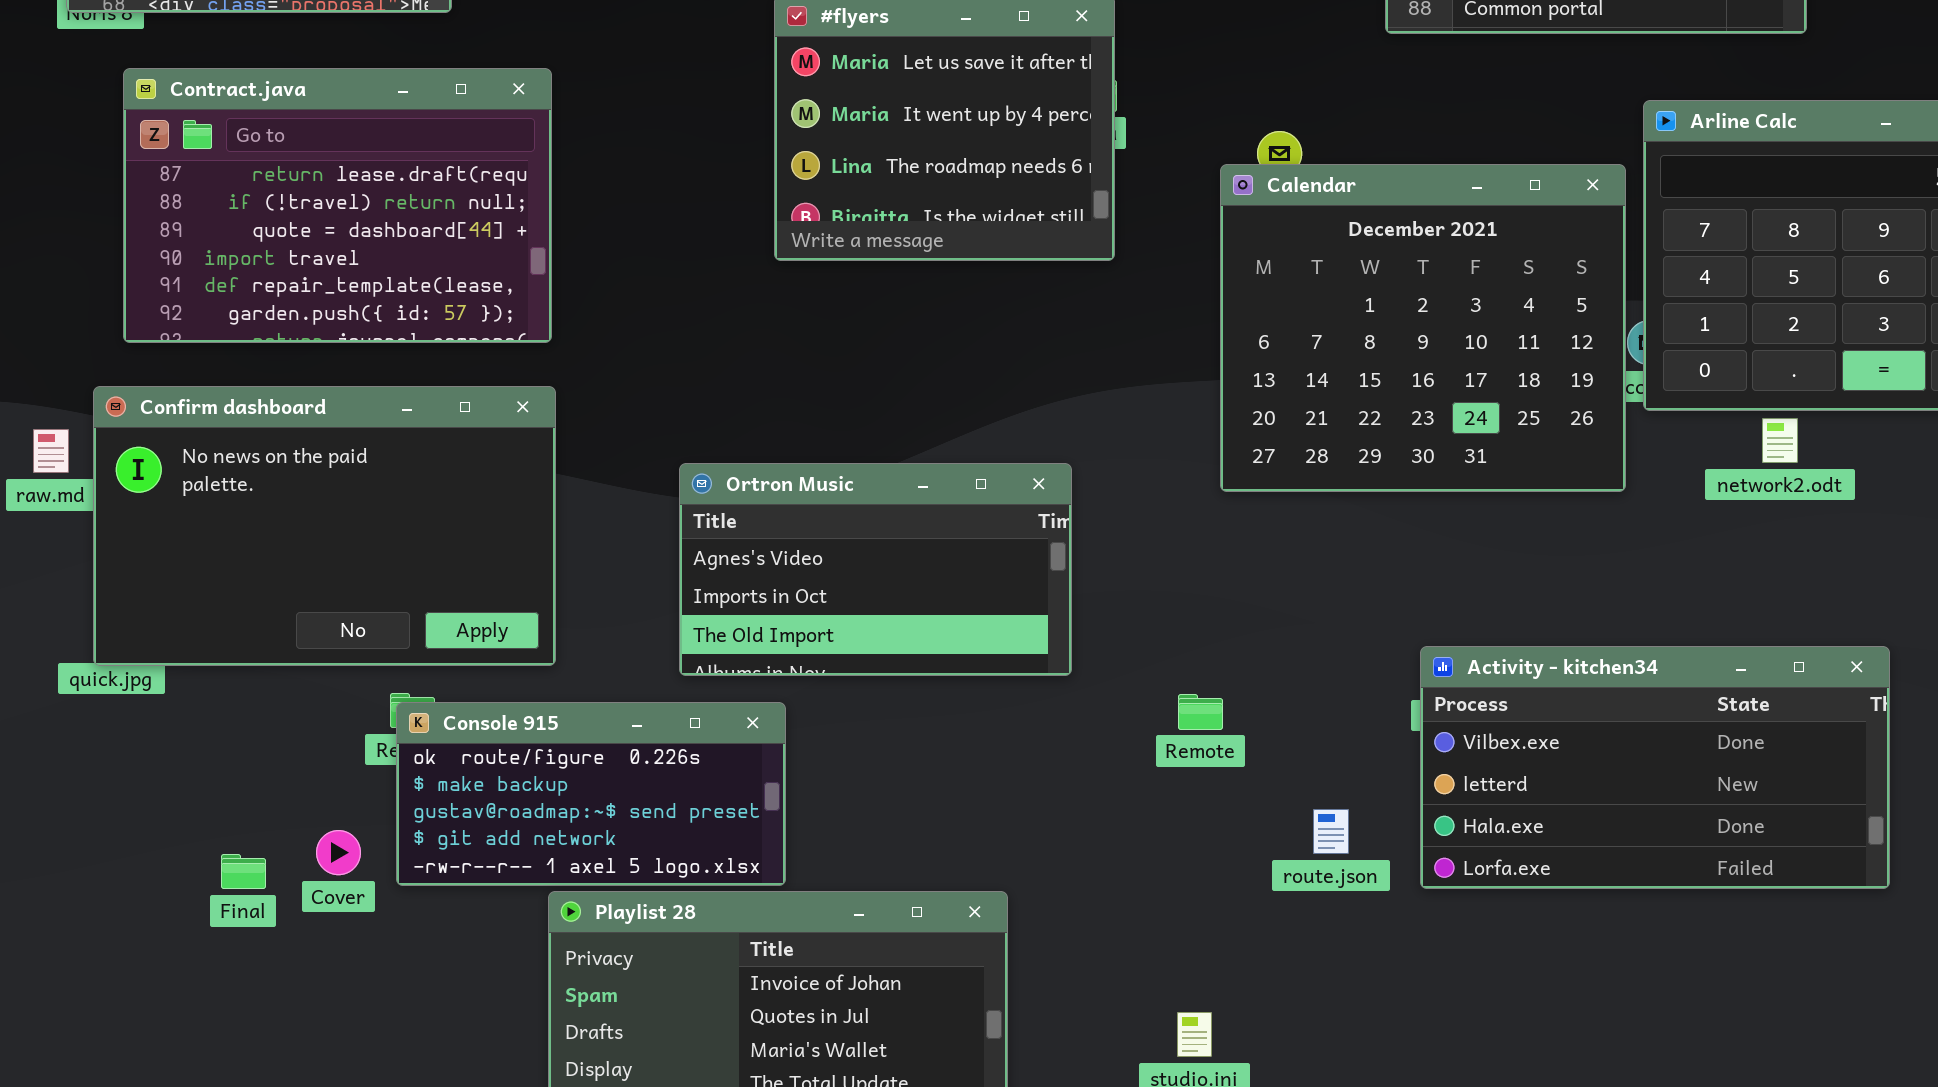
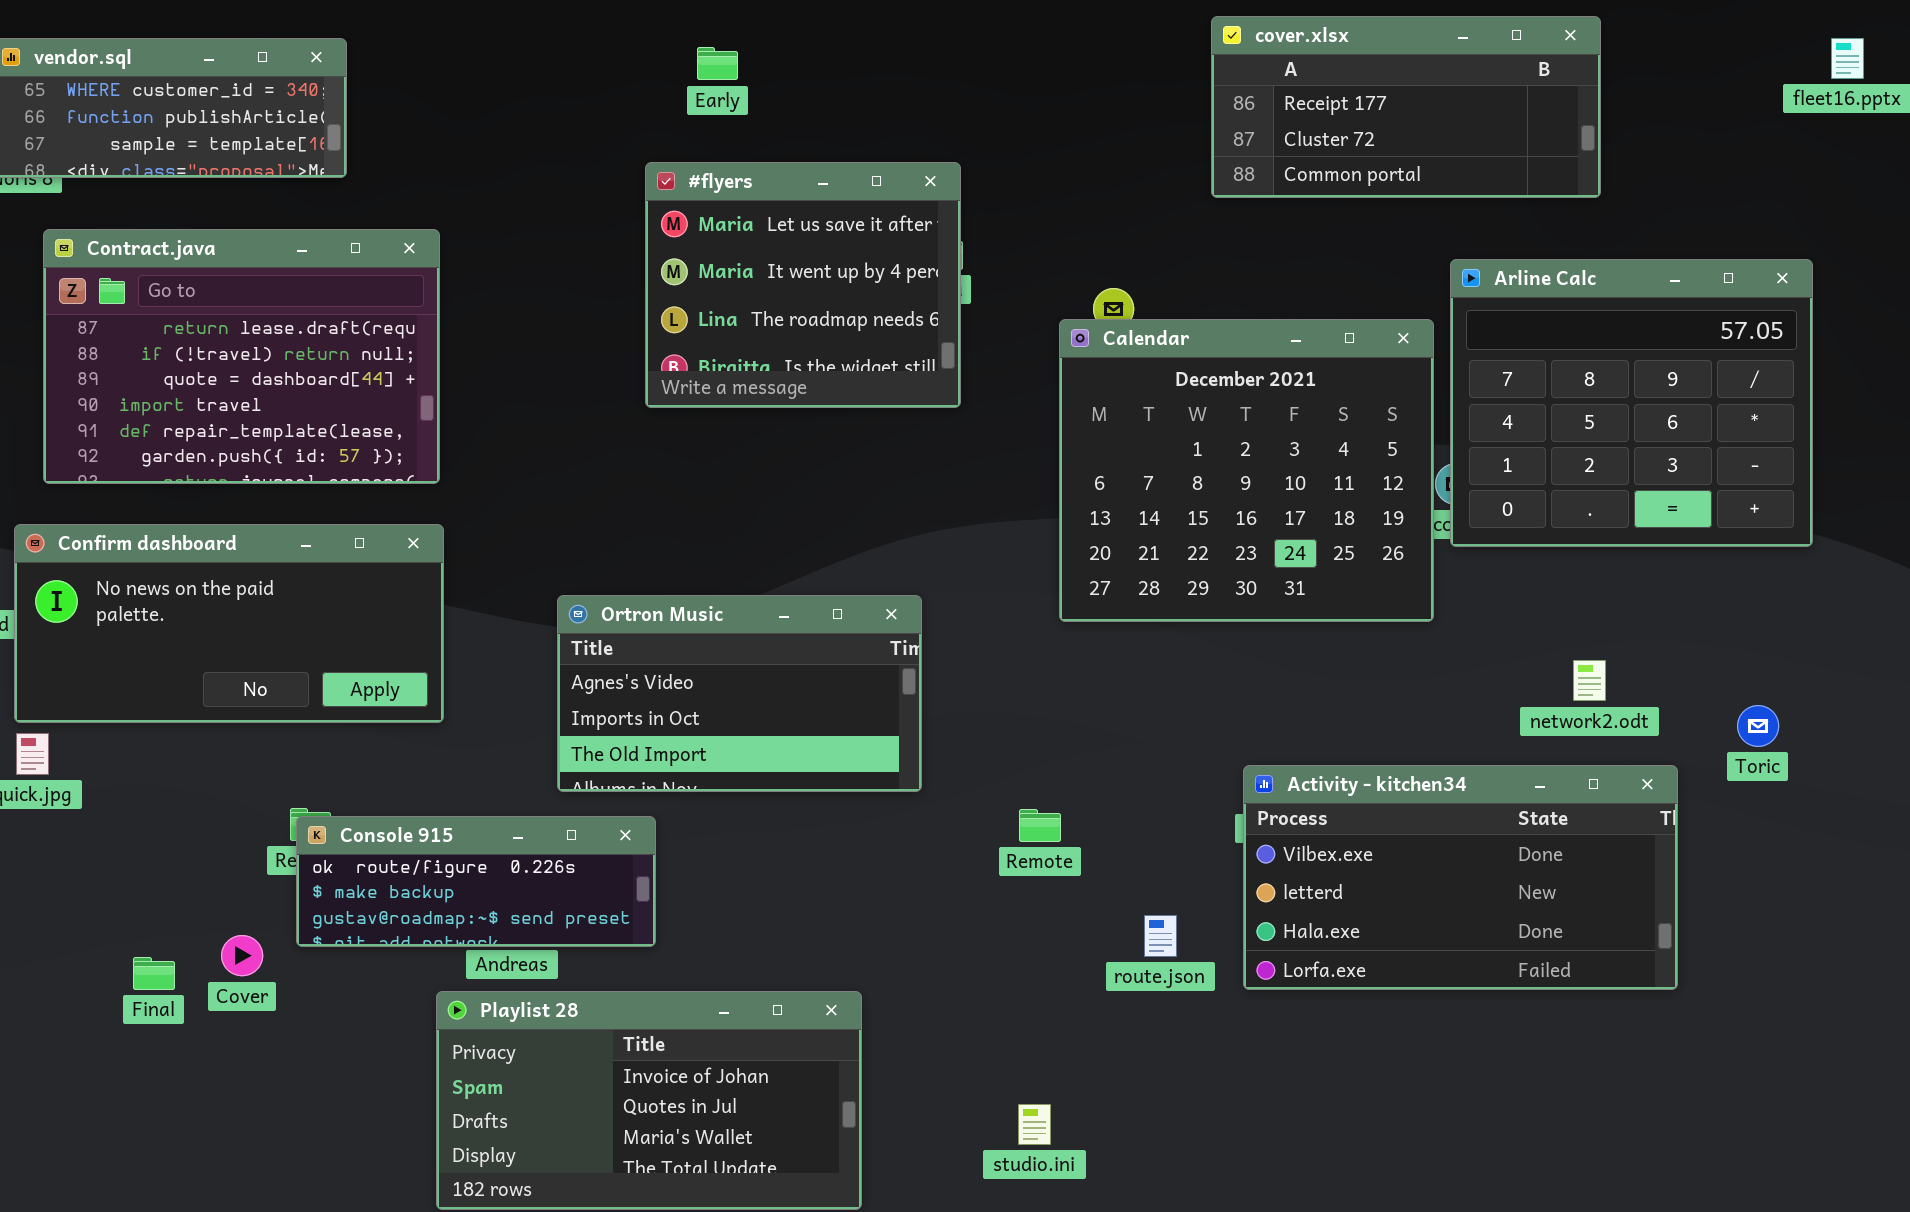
Confirm dashboard: [93,386,556,666] -> [14,524,444,723], resized
network2.odt: [1762,418,1798,463] -> [1573,660,1606,701], moved
Console 915: [396,702,786,886] -> [296,816,656,947], resized

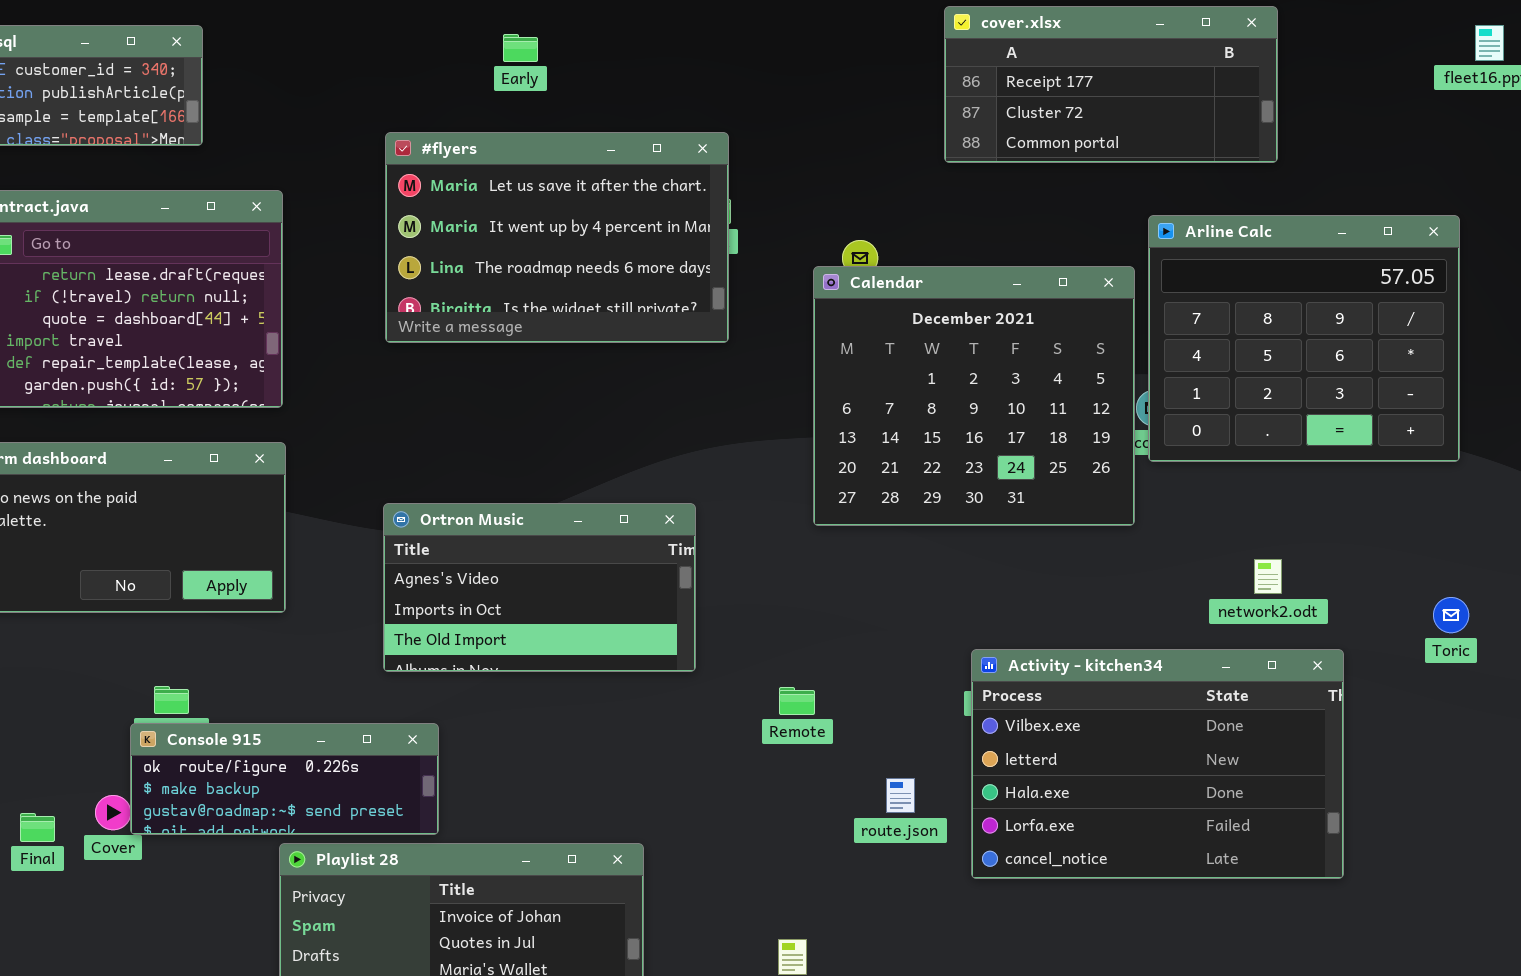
#flyers: [645,162,961,408] -> [385,132,729,343], resized
Toric: [1737,705,1779,747] -> [1433,597,1469,633], moved
Activity - kitchen34: [1243,765,1678,990] -> [971,649,1344,879], resized
Console 915: [296,816,656,947] -> [130,723,439,835], moved

